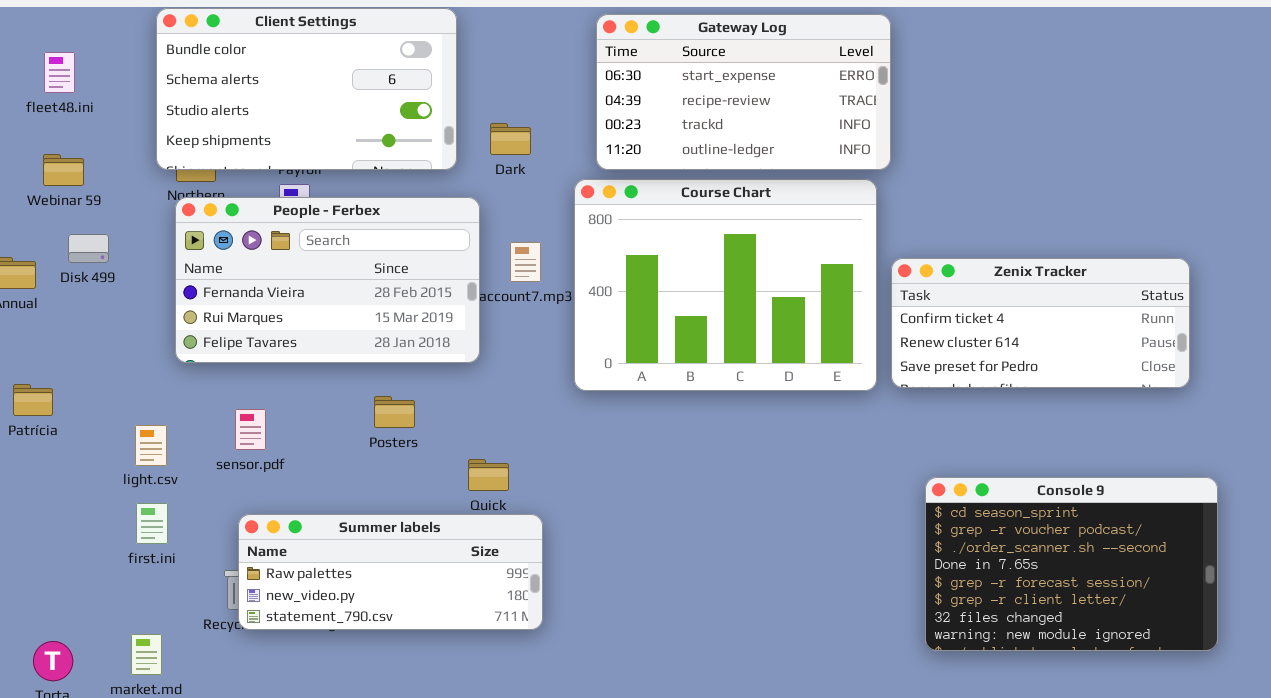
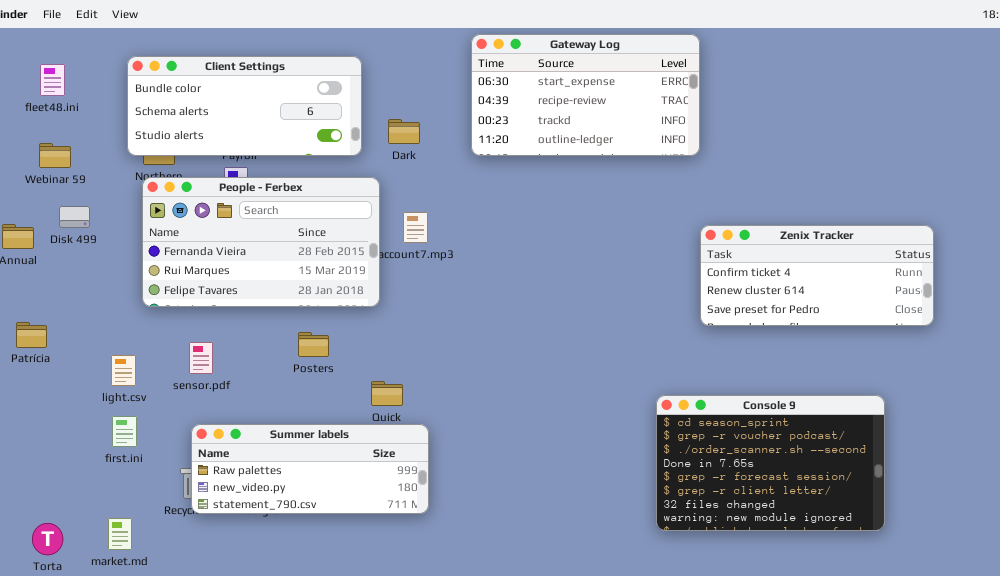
Client Settings: [156,8,457,170] -> [127,56,362,156], resized
Course Chart: [574,179,877,391] -> none, closed
Console 9: [925,477,1218,651] -> [656,395,885,531], moved

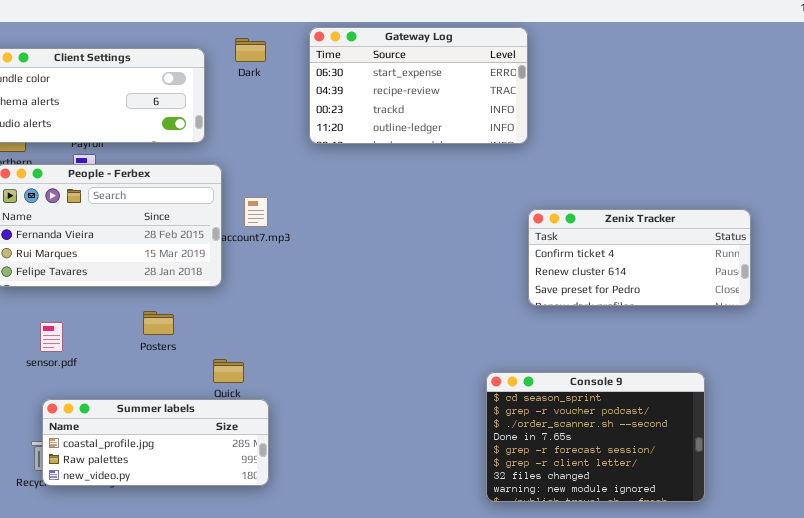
Dark: [388,119,420,144] -> [235,38,266,62], moved
Summer labels: [191,424,429,514] -> [42,399,269,486], scrolled up 1 row

